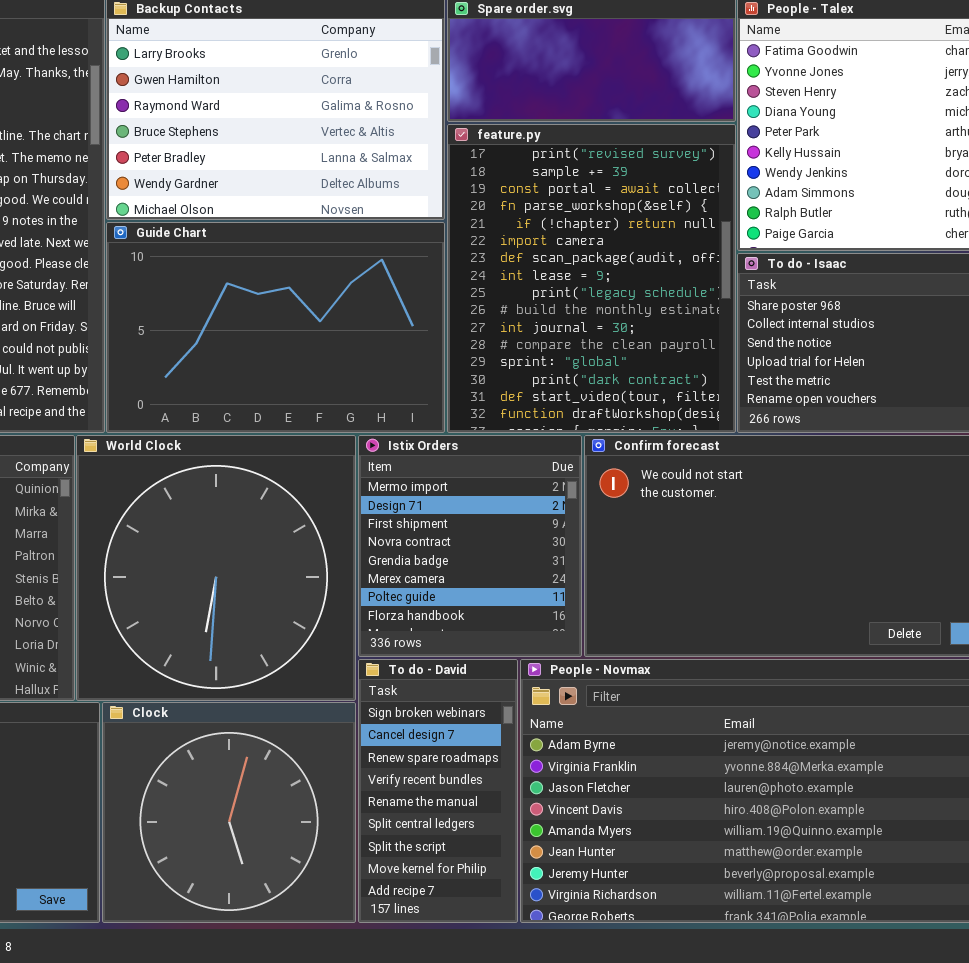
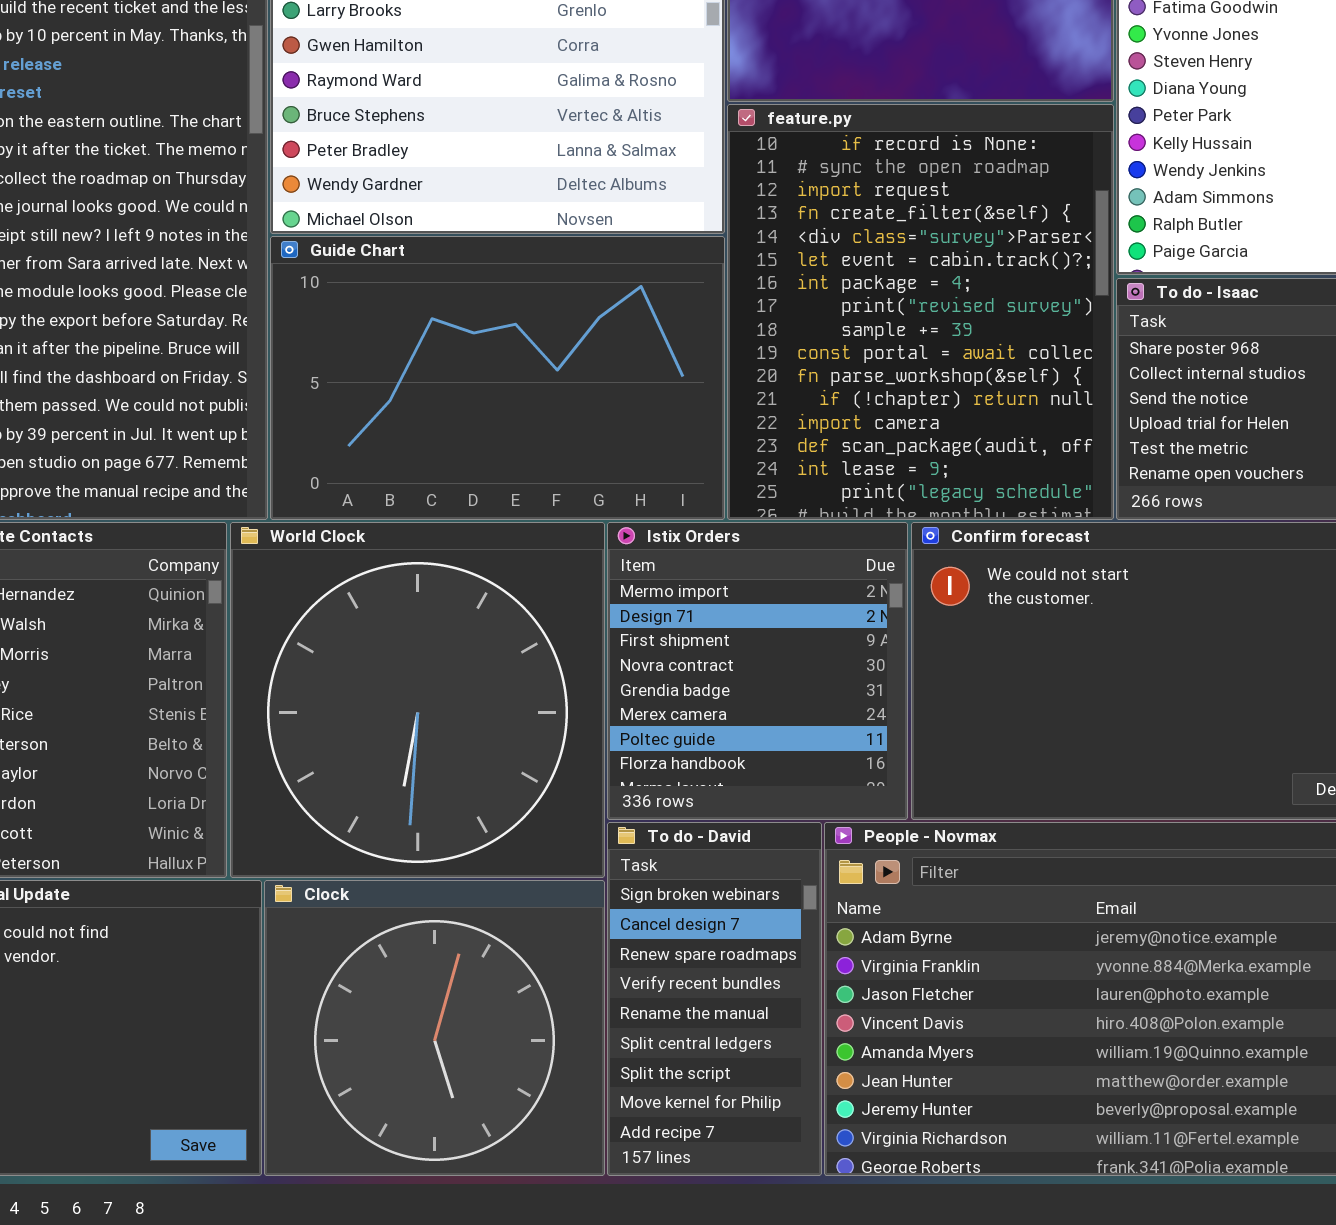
feature.py: [447,124,736,433] -> [727,104,1114,520], scrolled up 7 rows

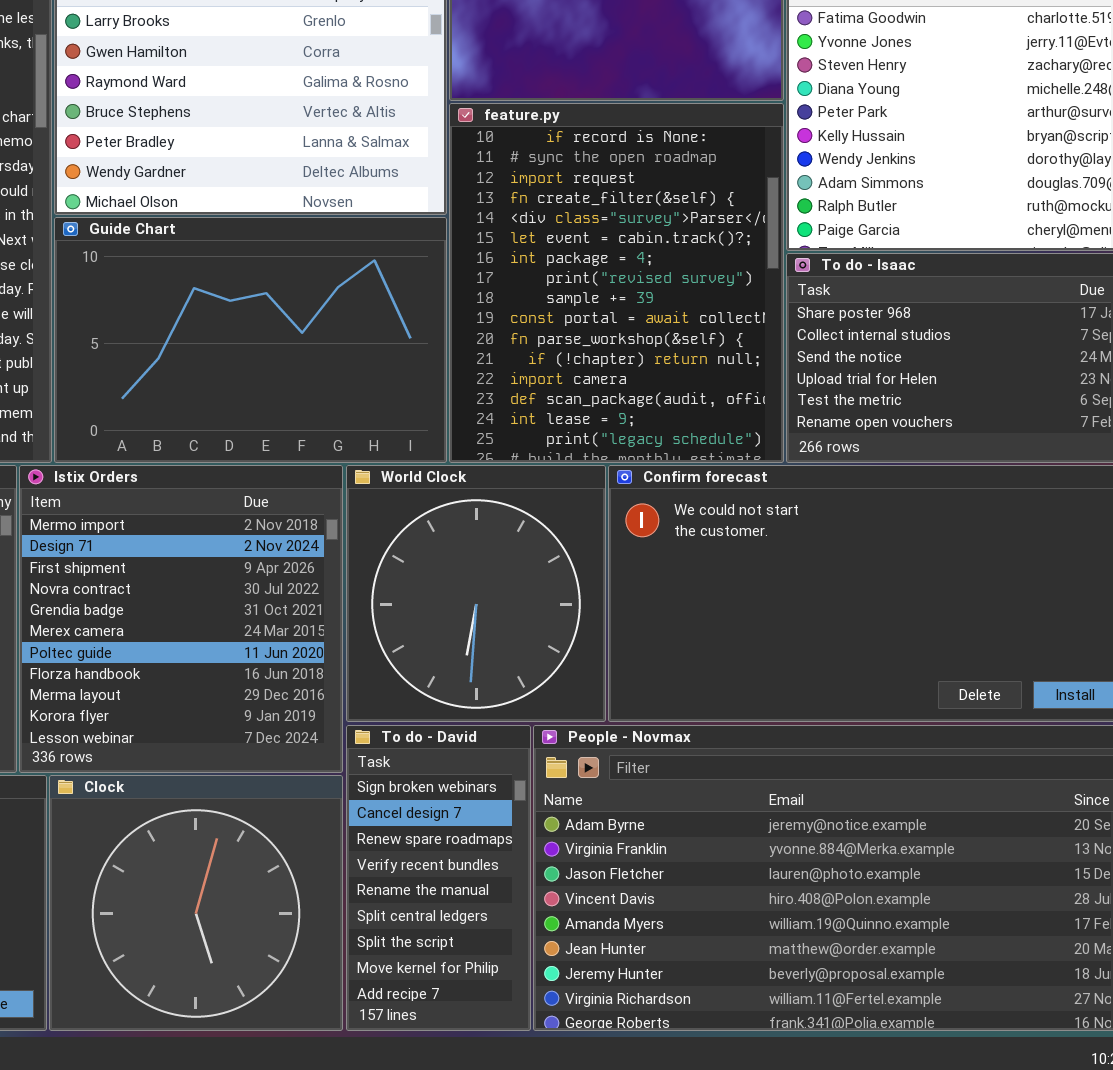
World Clock: [230,522,605,878] -> [346,465,606,722], moved, resized
Istix Orders: [607,522,908,820] -> [19,465,343,773], moved, resized

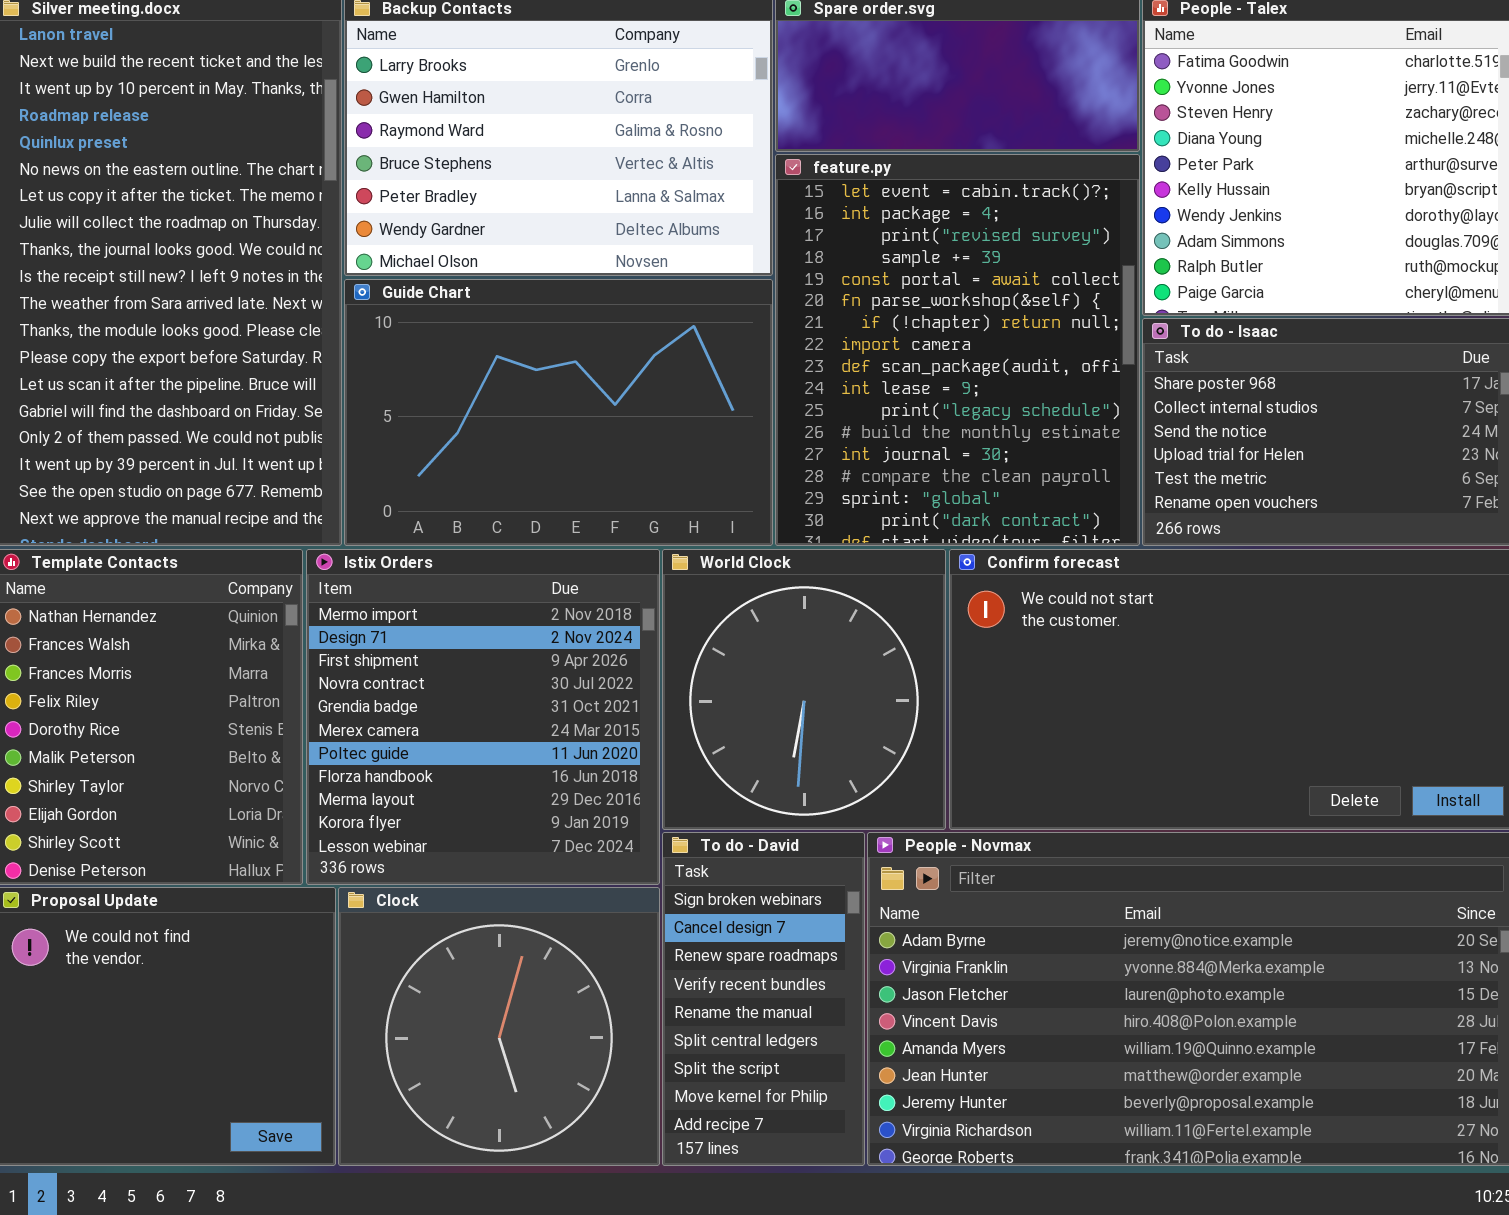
feature.py: [449,103,784,463] -> [775,154,1140,546], scrolled down 5 rows

